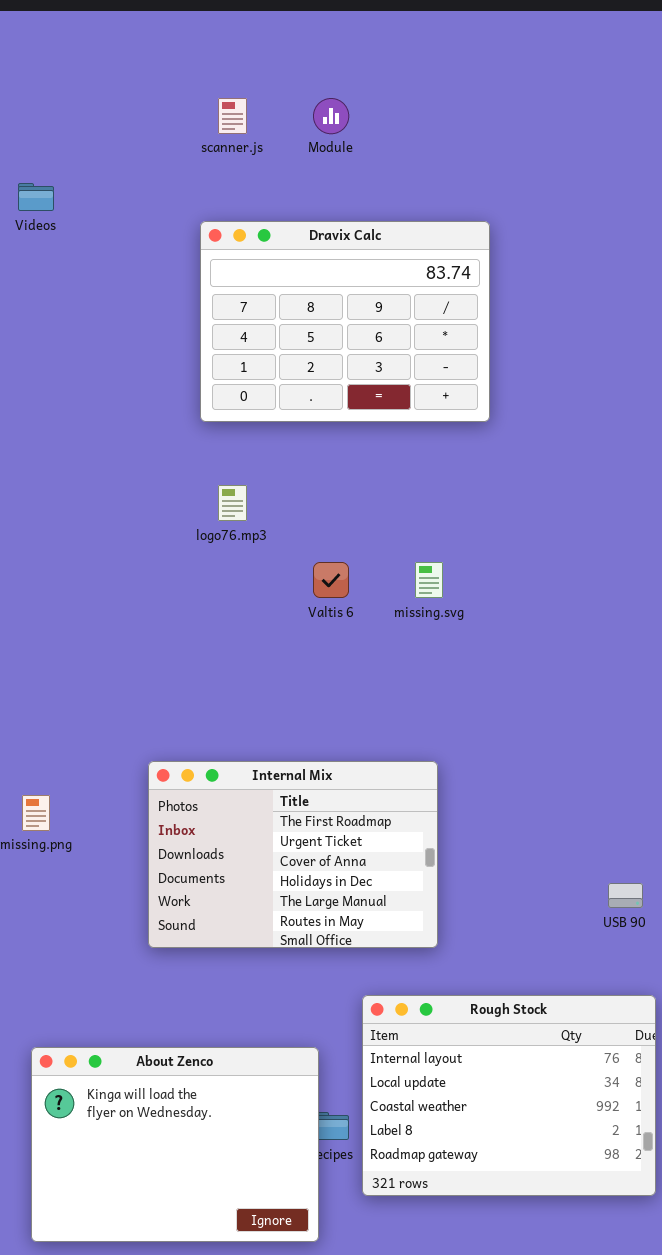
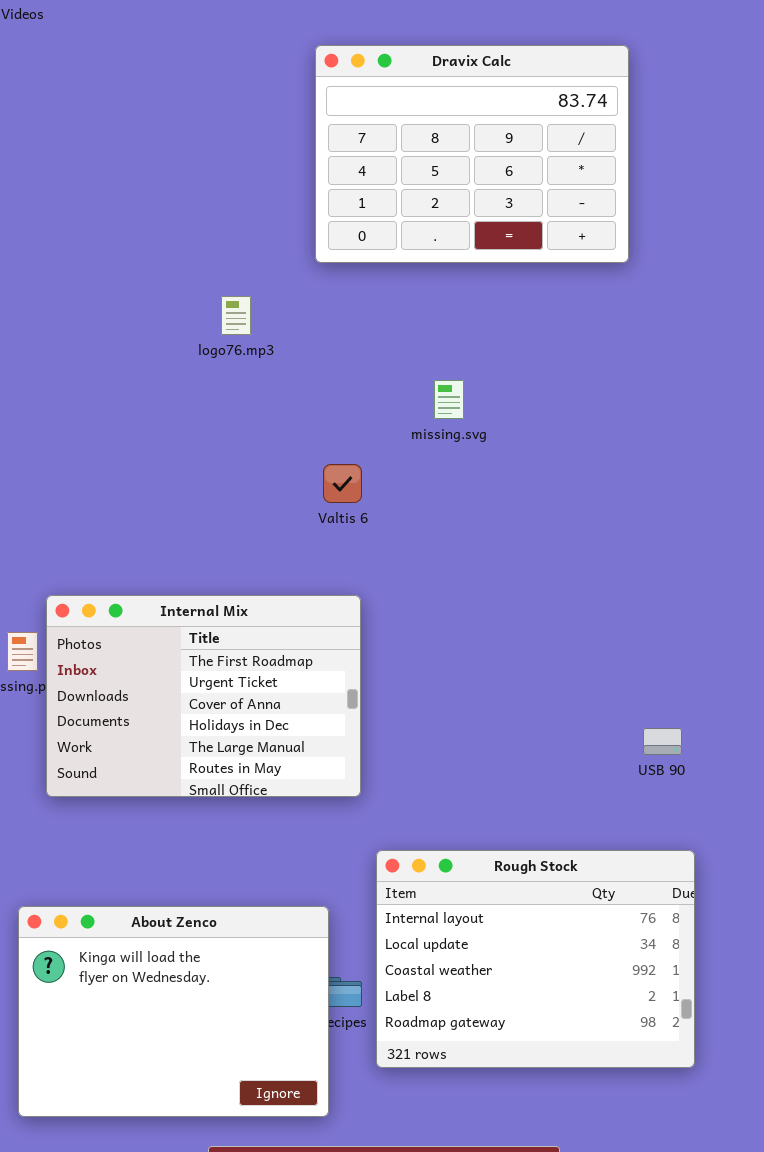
Dravix Calc: [200,221,490,422] -> [315,45,629,263], moved
Valtis 6: [313,562,349,598] -> [323,464,362,503], moved
Internal Mix: [148,761,438,948] -> [46,595,361,797], moved

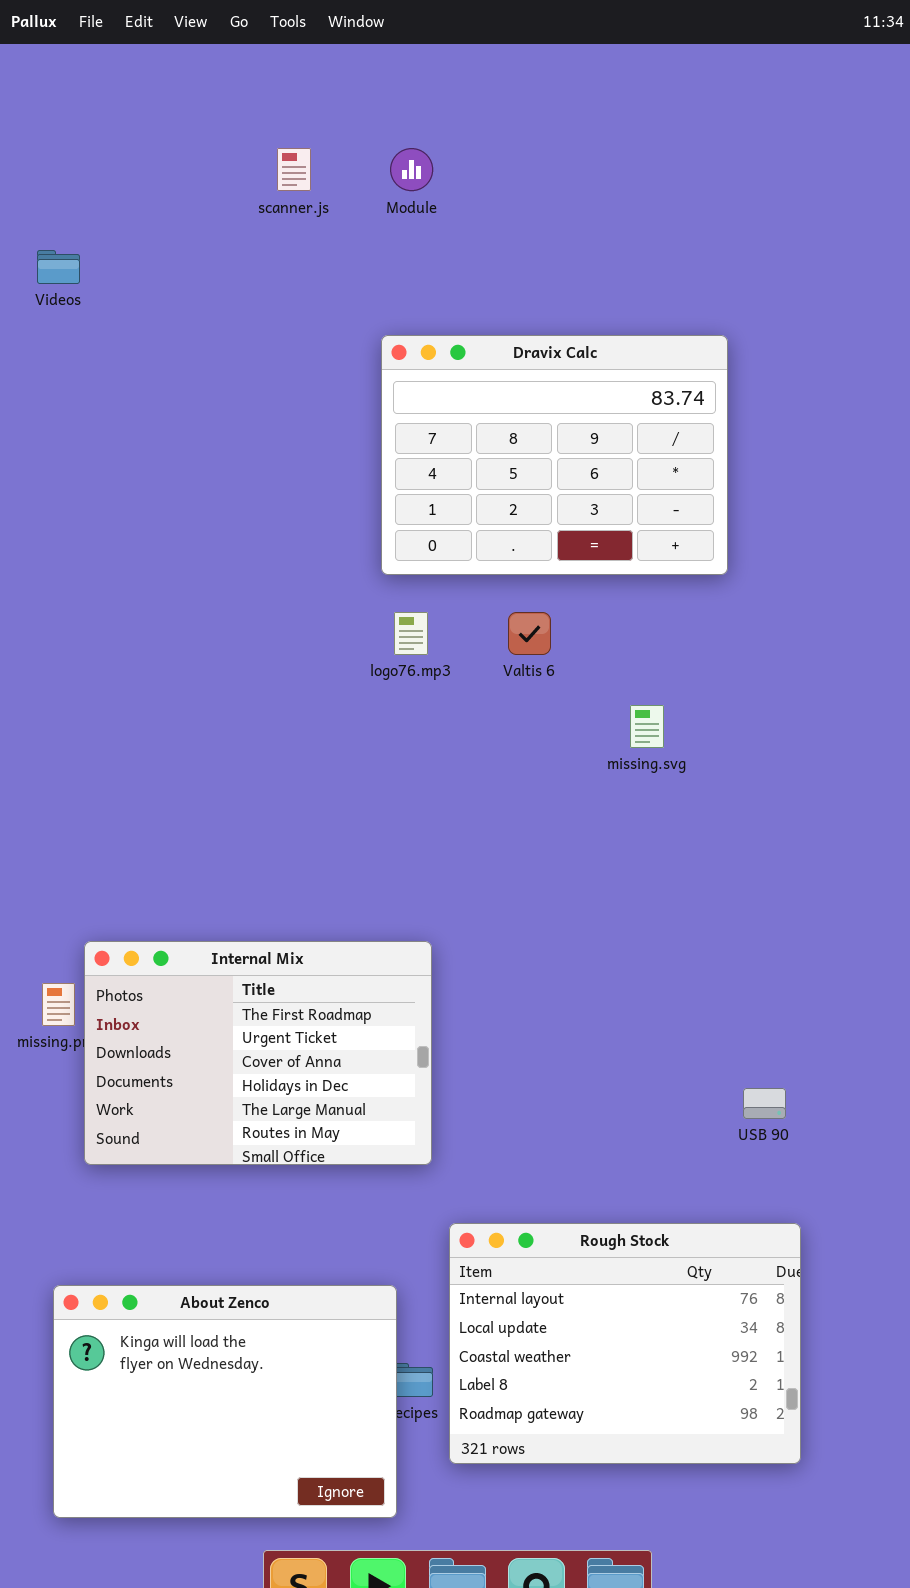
logo76.mp3: [221,296,251,335] -> [394,612,428,655], moved
missing.svg: [434,380,464,419] -> [630,705,664,748], moved
Valtis 6: [323,464,362,503] -> [508,612,551,655], moved

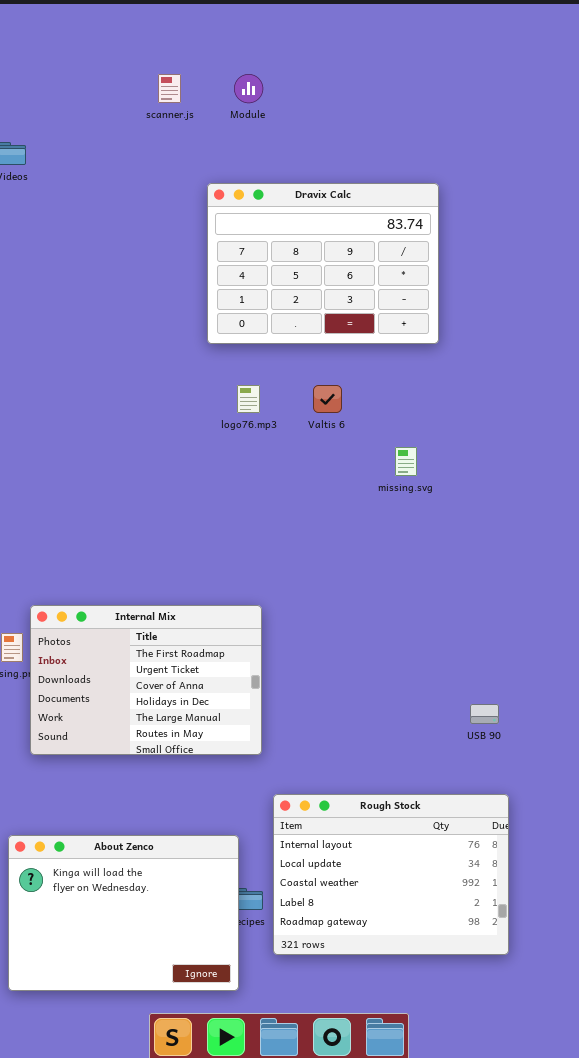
Dravix Calc: [381,335,728,575] -> [207,183,439,344], moved

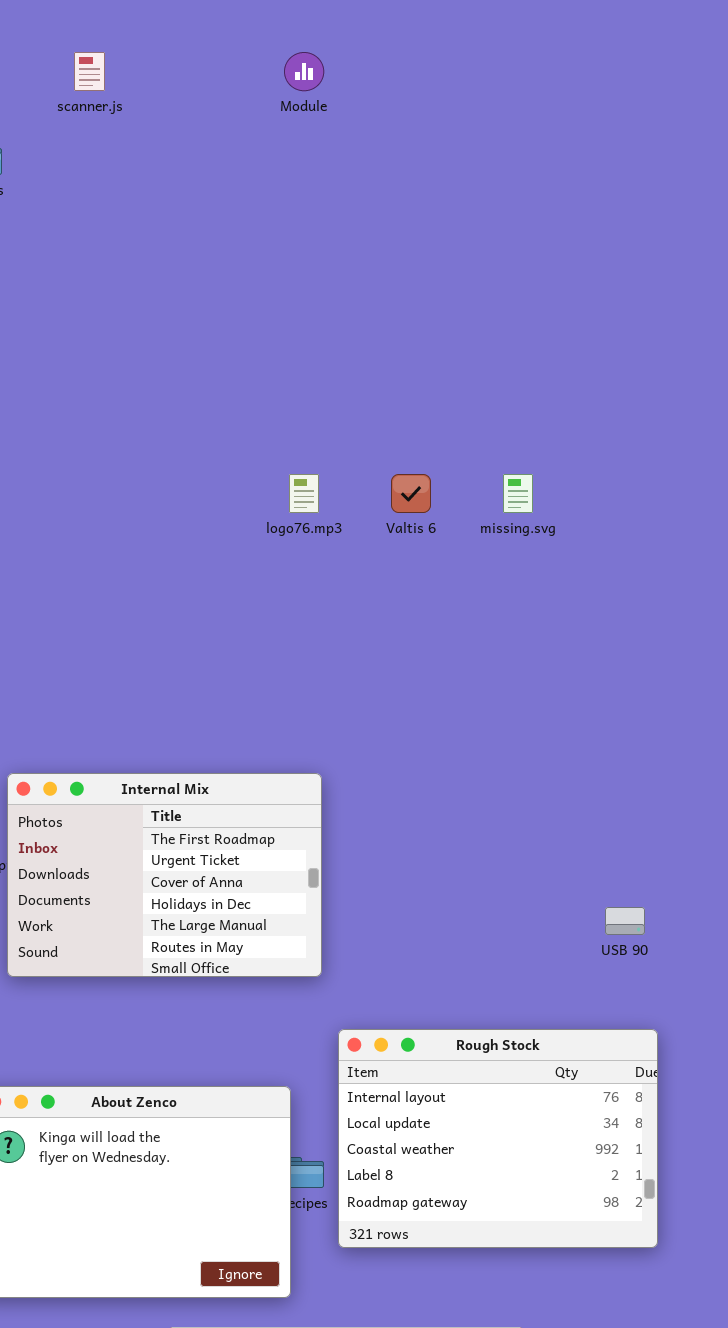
scanner.js: [158,74,181,103] -> [74,52,105,91], moved
Dravix Calc: [207,183,439,344] -> none, closed
missing.svg: [395,447,417,476] -> [503,474,533,513], moved

